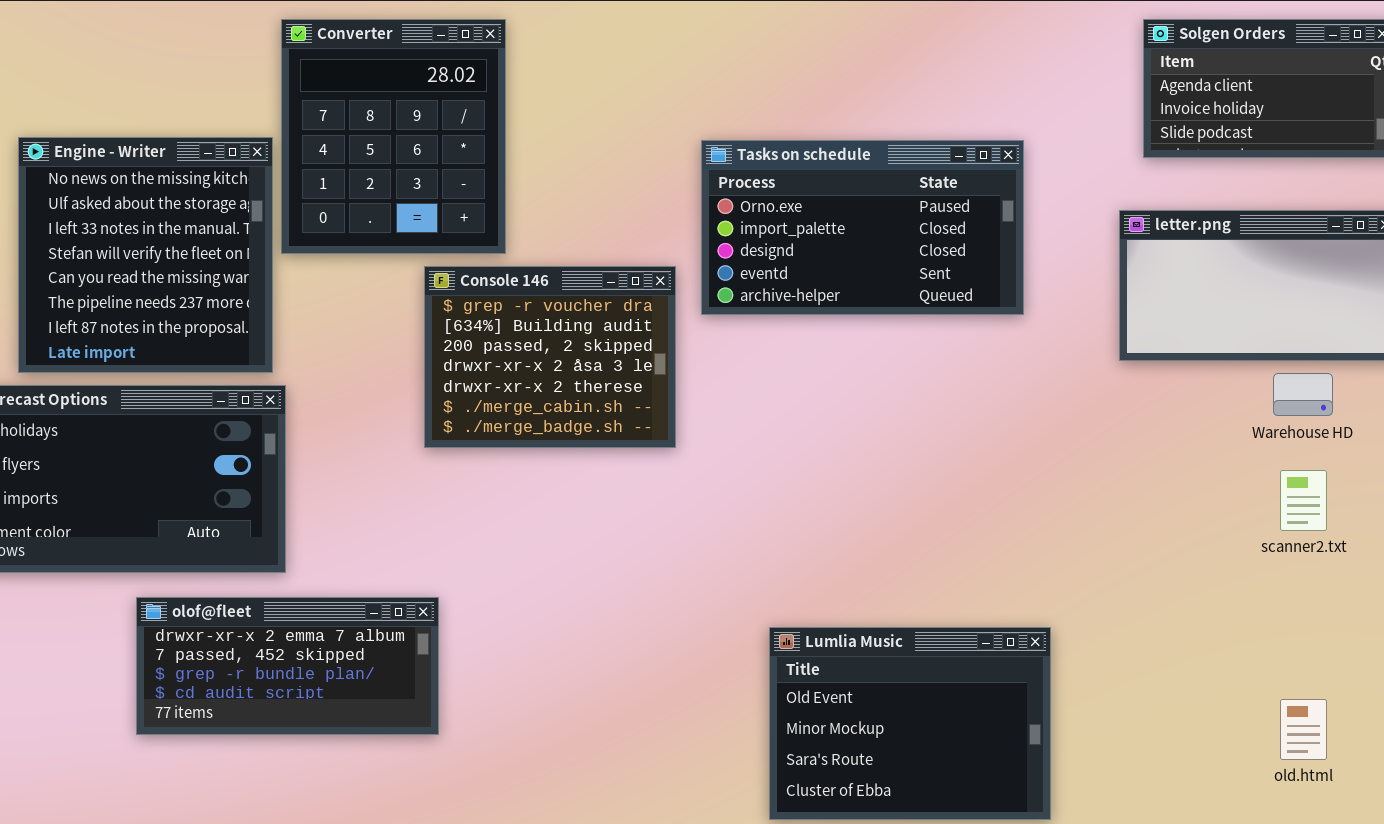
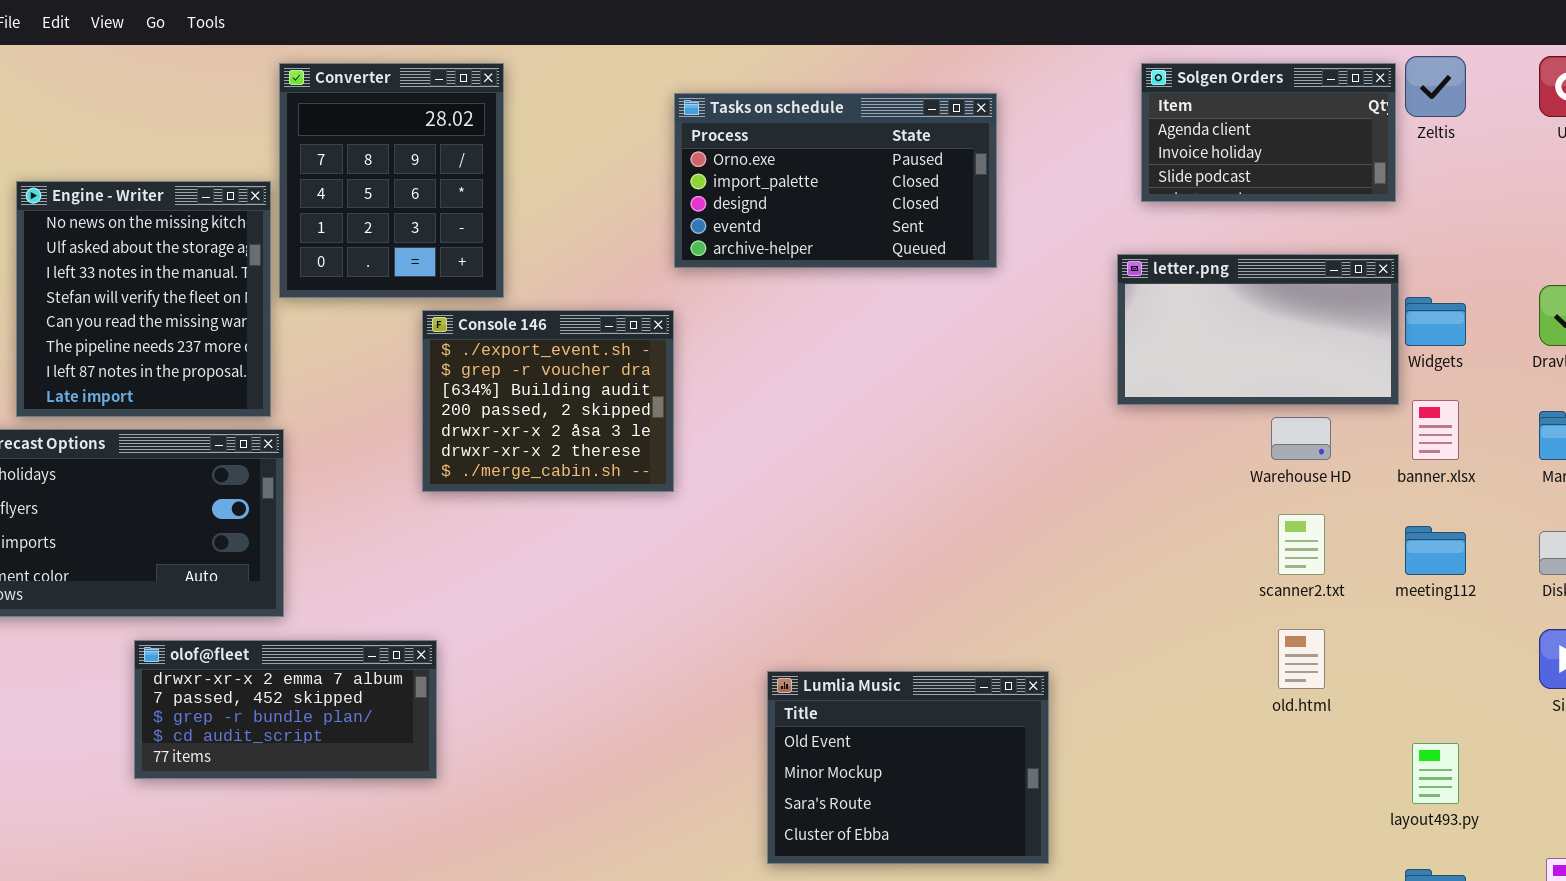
Tasks on schedule: [701,140,1024,315] -> [674,93,997,268], moved
Console 146: [424,266,676,448] -> [422,310,674,492], scrolled up 1 row
old.html: [1280,699,1327,760] -> [1278,629,1325,689], moved

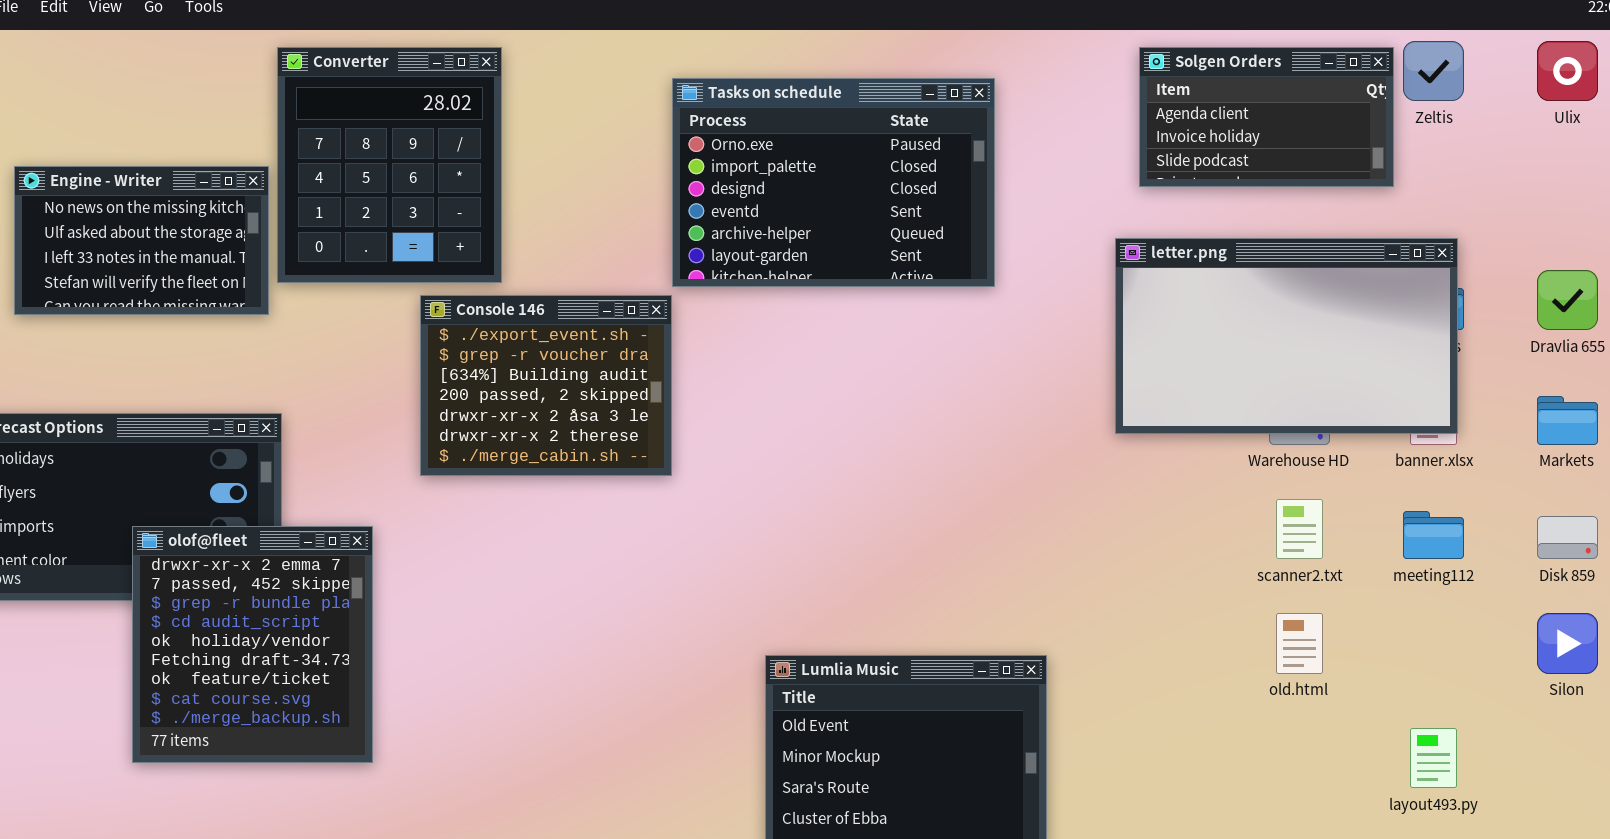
Tasks on schedule: [674,93,997,268] -> [672,78,995,287], resized
Engine - Writer: [16,181,271,417] -> [14,166,269,315], resized
letter.png: [1117,254,1399,405] -> [1115,238,1458,434], resized
olof@fleet: [134,640,437,779] -> [132,526,373,763], resized

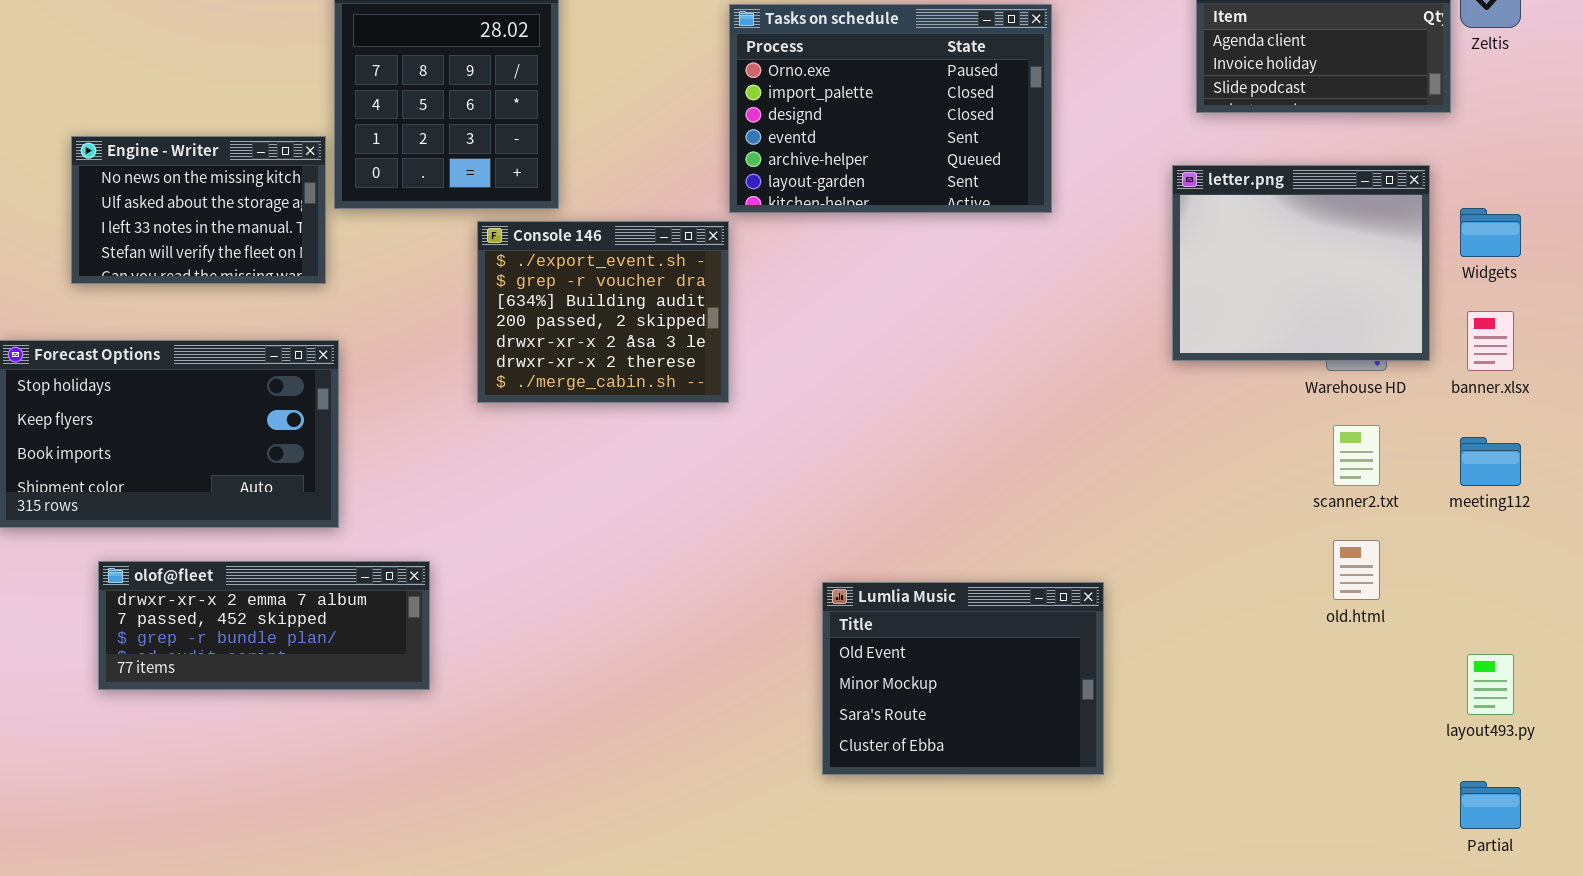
Engine - Writer: [14,166,269,315] -> [71,136,326,284], moved
letter.png: [1115,238,1458,434] -> [1172,165,1430,361], resized
olof@fleet: [132,526,373,763] -> [98,561,430,690], resized

